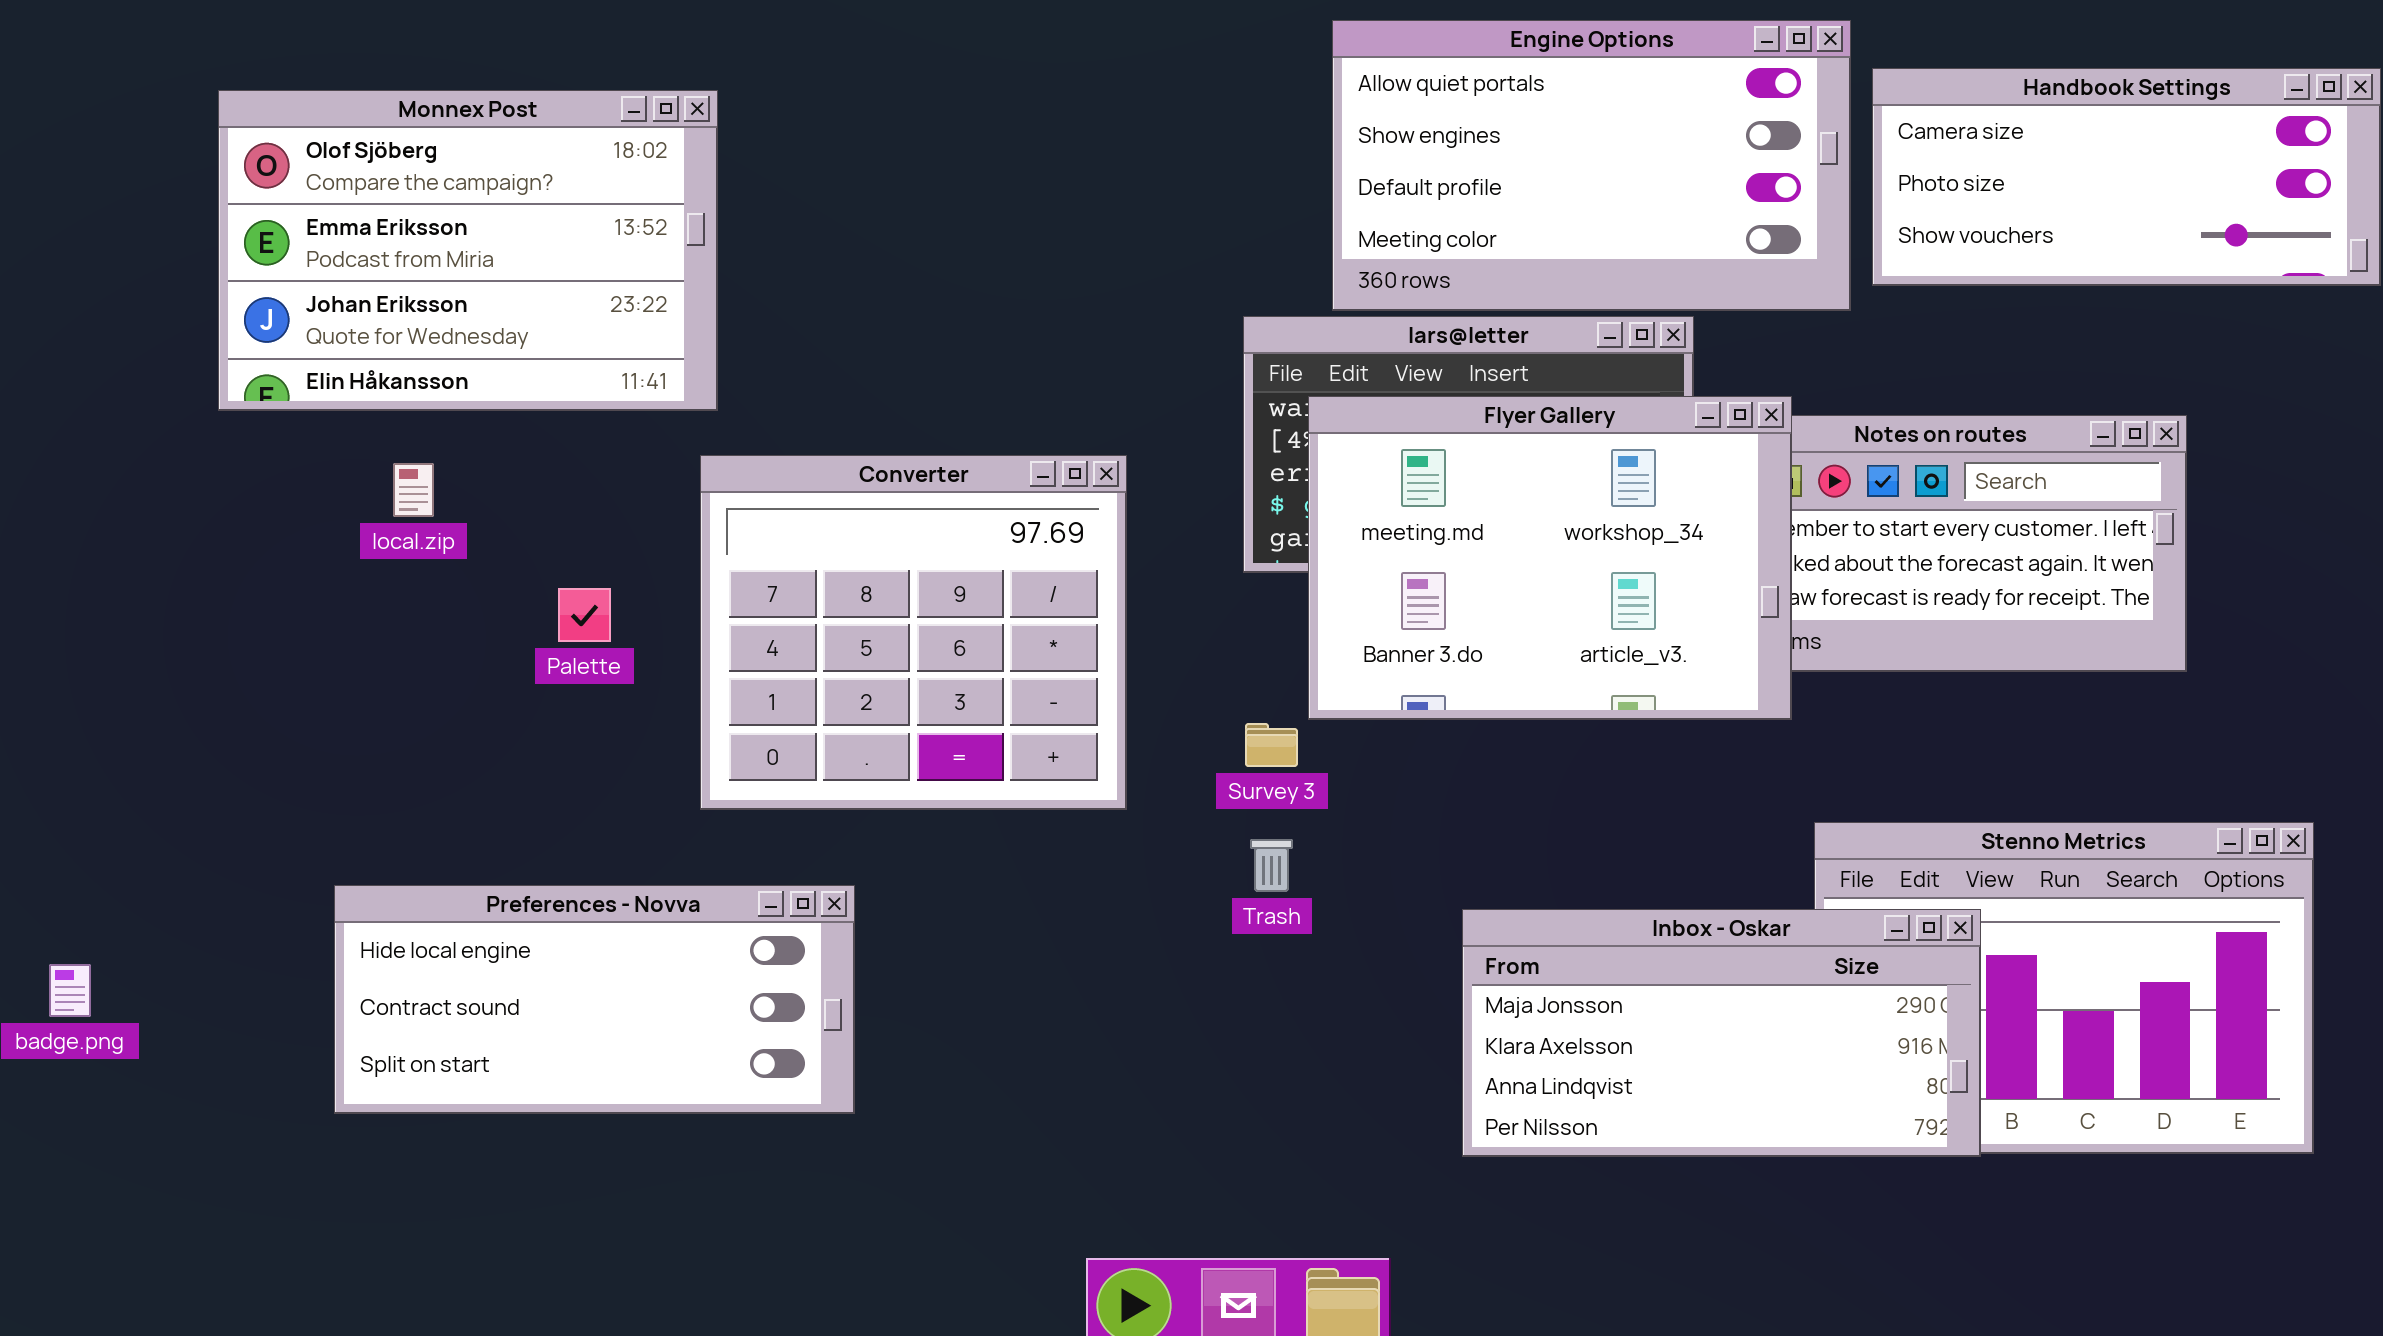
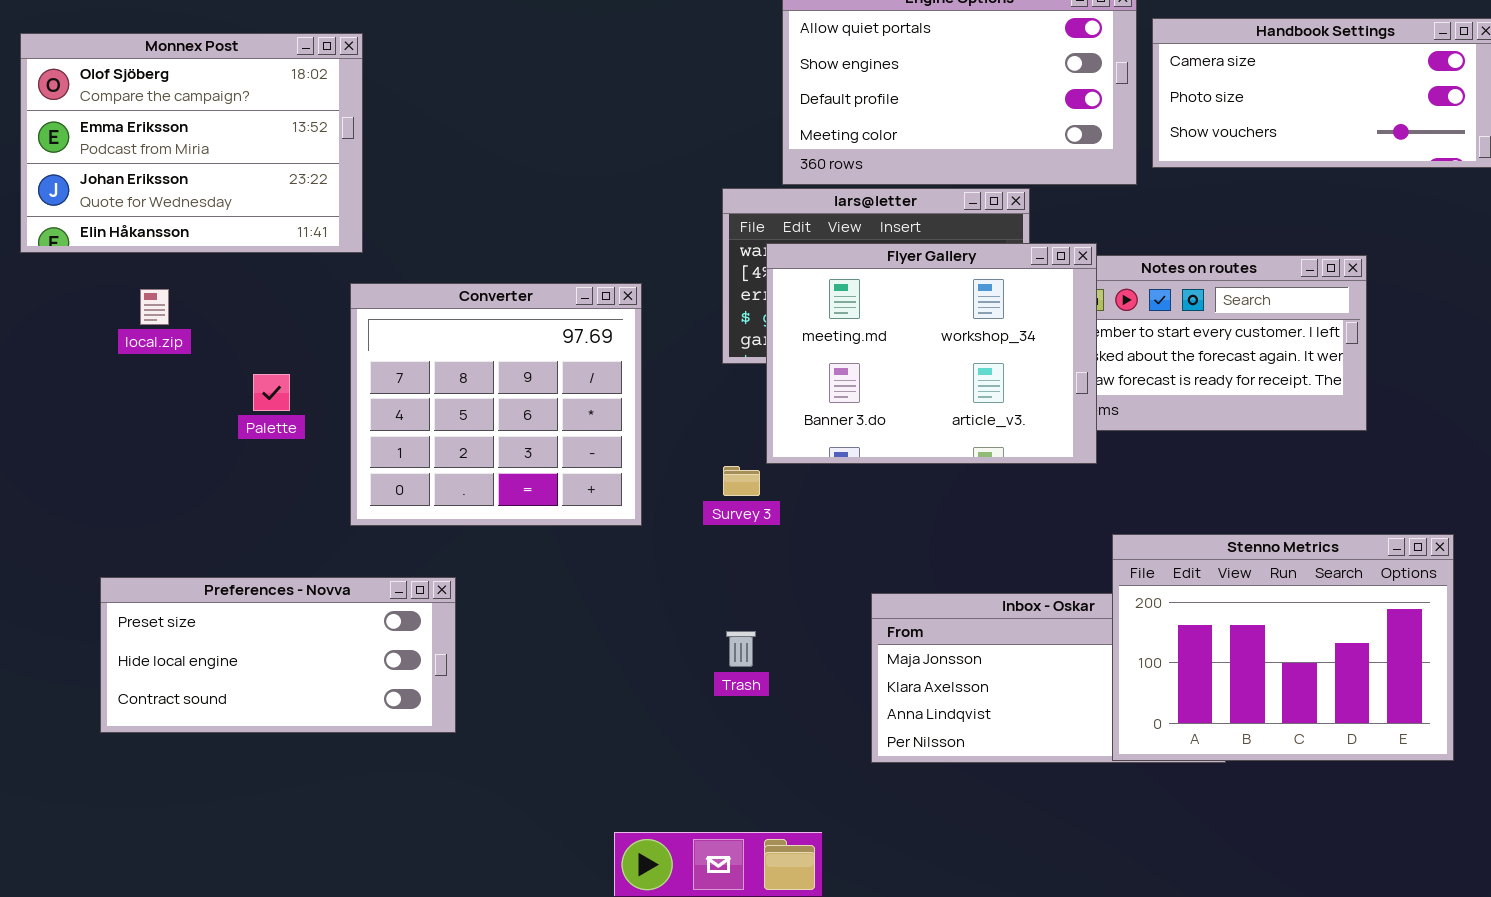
Stenno Metrics: [1814,822,2314,1154] -> [1112,534,1454,761], raised
Trash: [1250,839,1293,892] -> [726,631,756,667], moved
Preferences - Novva: [334,885,855,1114] -> [100,577,456,733], scrolled up 1 row

